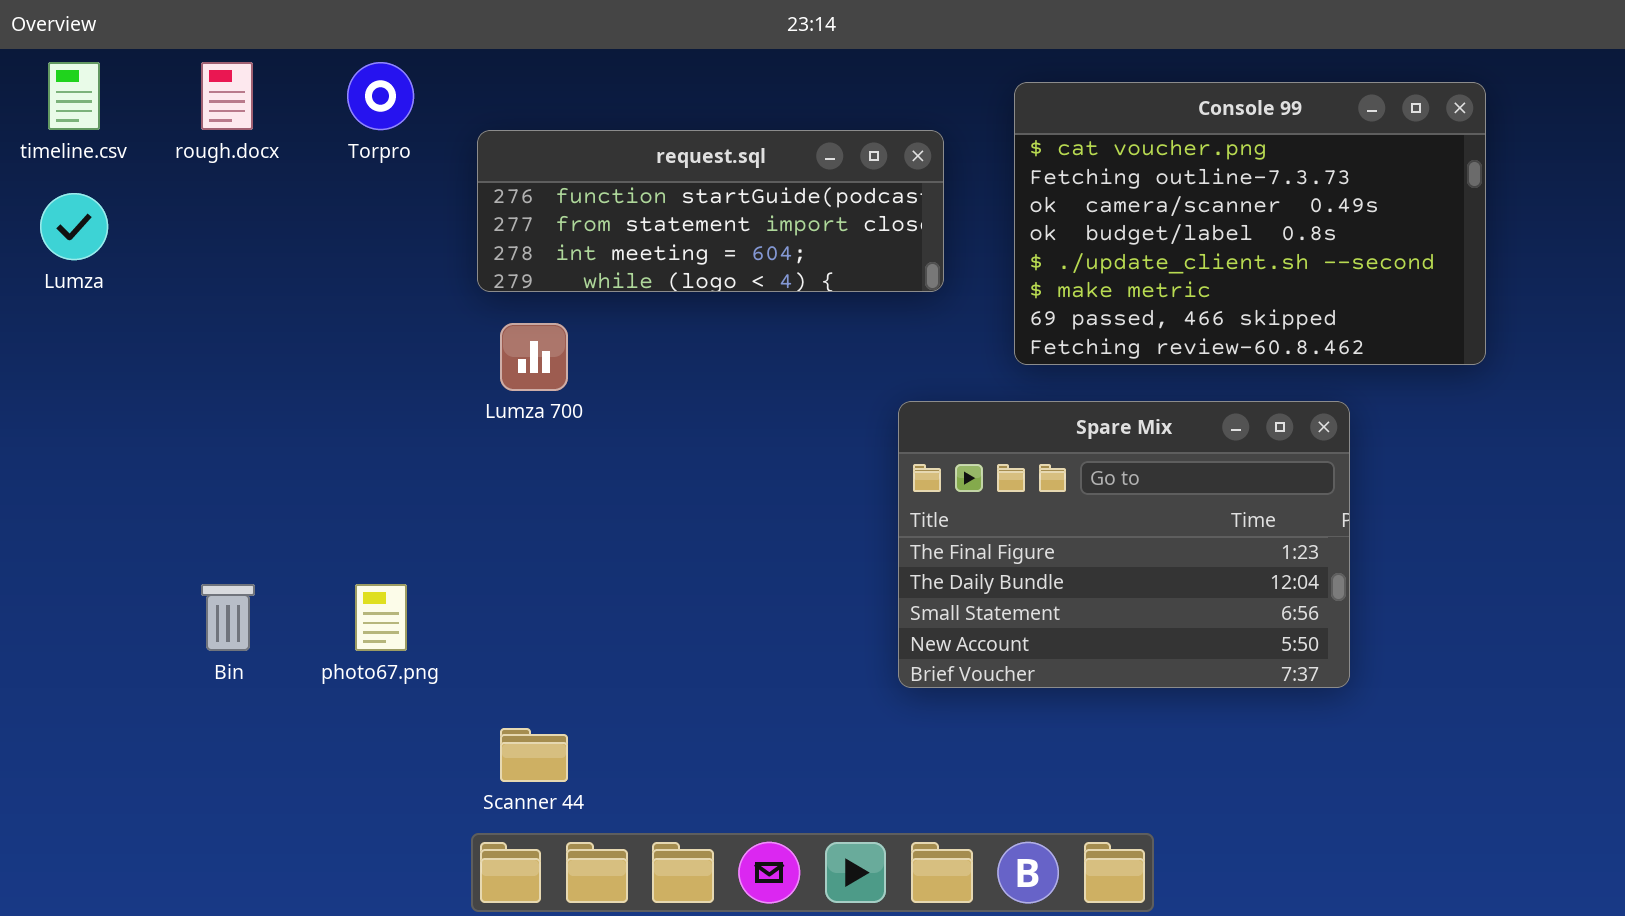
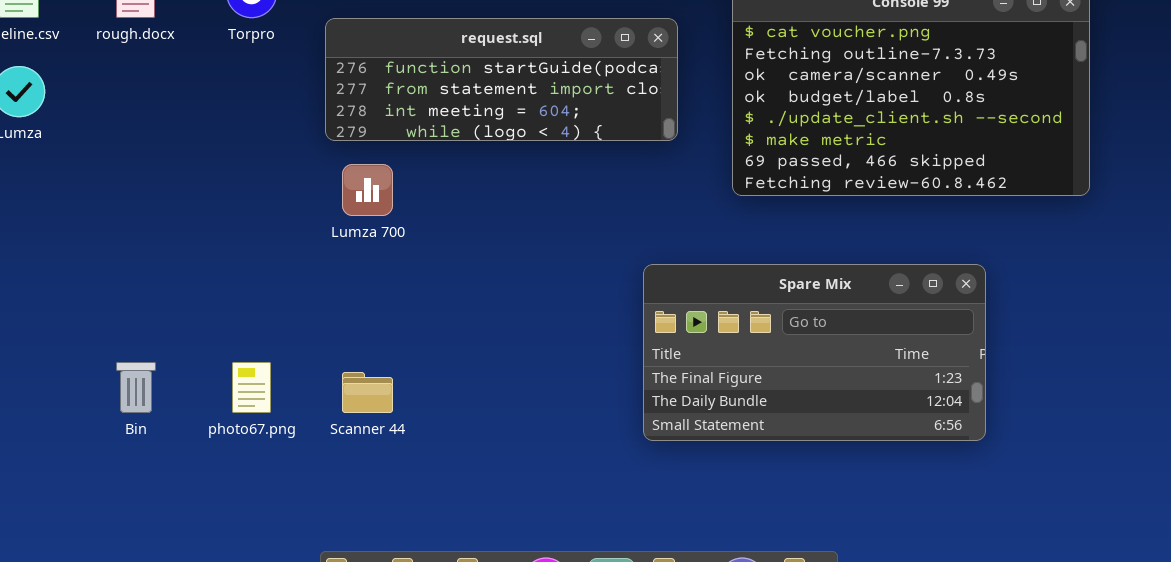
Spare Mix: [898,401,1350,688] -> [643,264,986,441], resized
Scanner 44: [500,728,568,782] -> [342,372,393,413], moved

